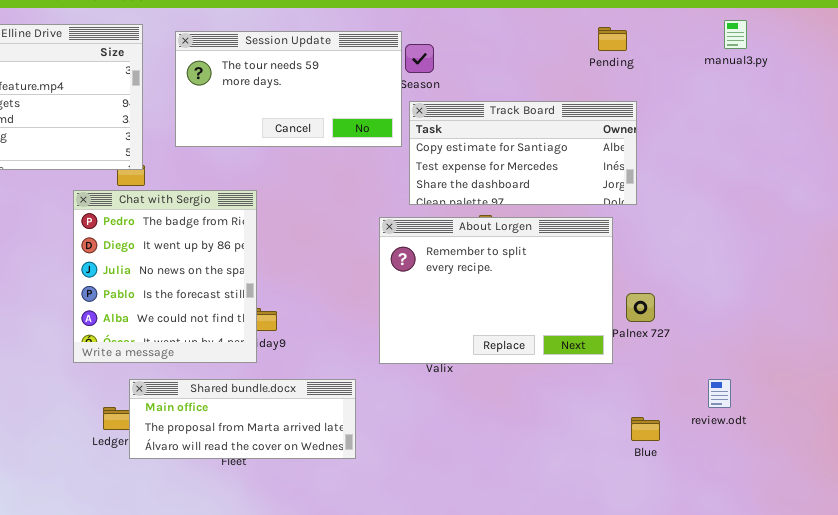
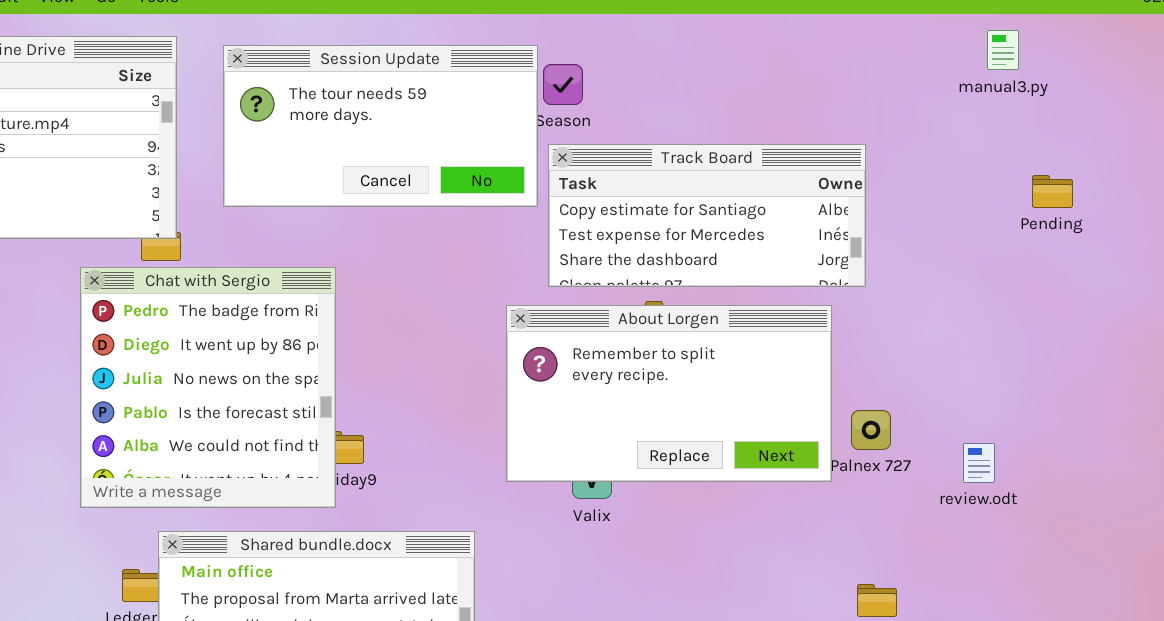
Pending: [598,27,627,51] -> [1032,175,1073,208], moved
About Lorgen: [379,217,613,364] -> [506,305,832,482], resized
review.odt: [708,379,731,408] -> [963,443,995,483], moved

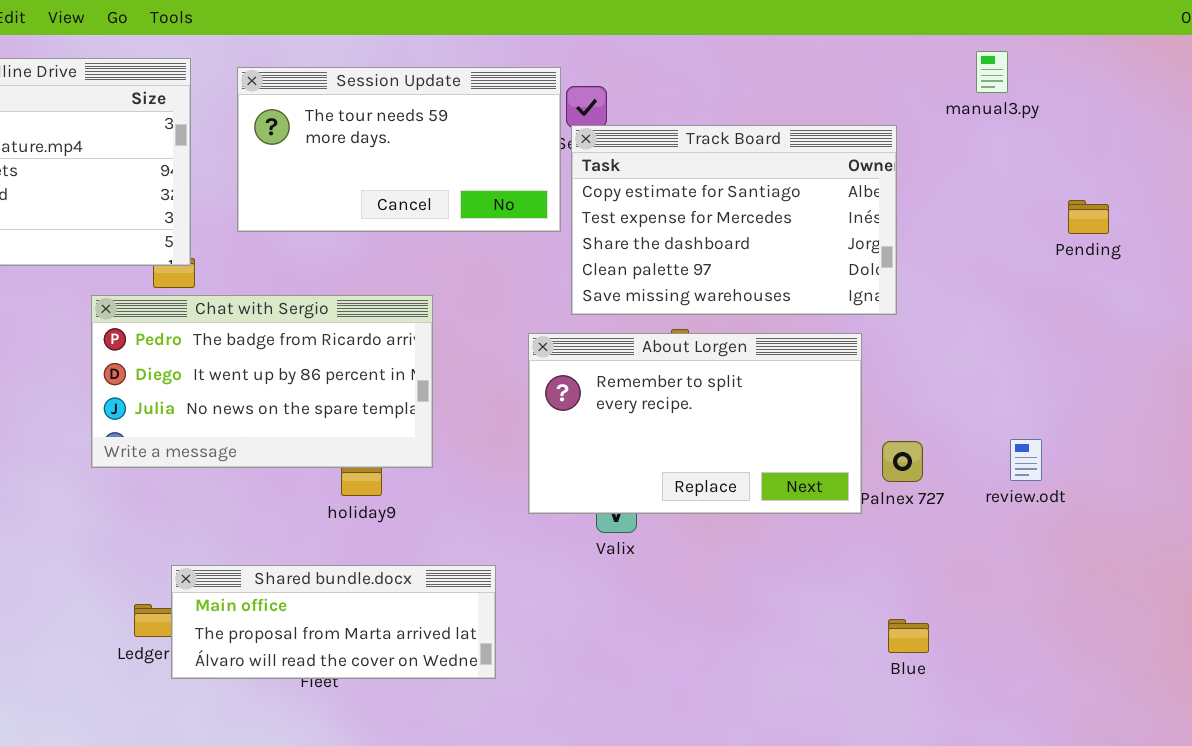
manual3.py: [987,30,1019,70] -> [976,51,1008,93], moved
Track Board: [548,144,866,287] -> [571,125,897,315], resized
Chat with Sergio: [80,267,336,508] -> [91,295,433,468], resized
review.odt: [963,443,995,483] -> [1010,439,1042,481], moved

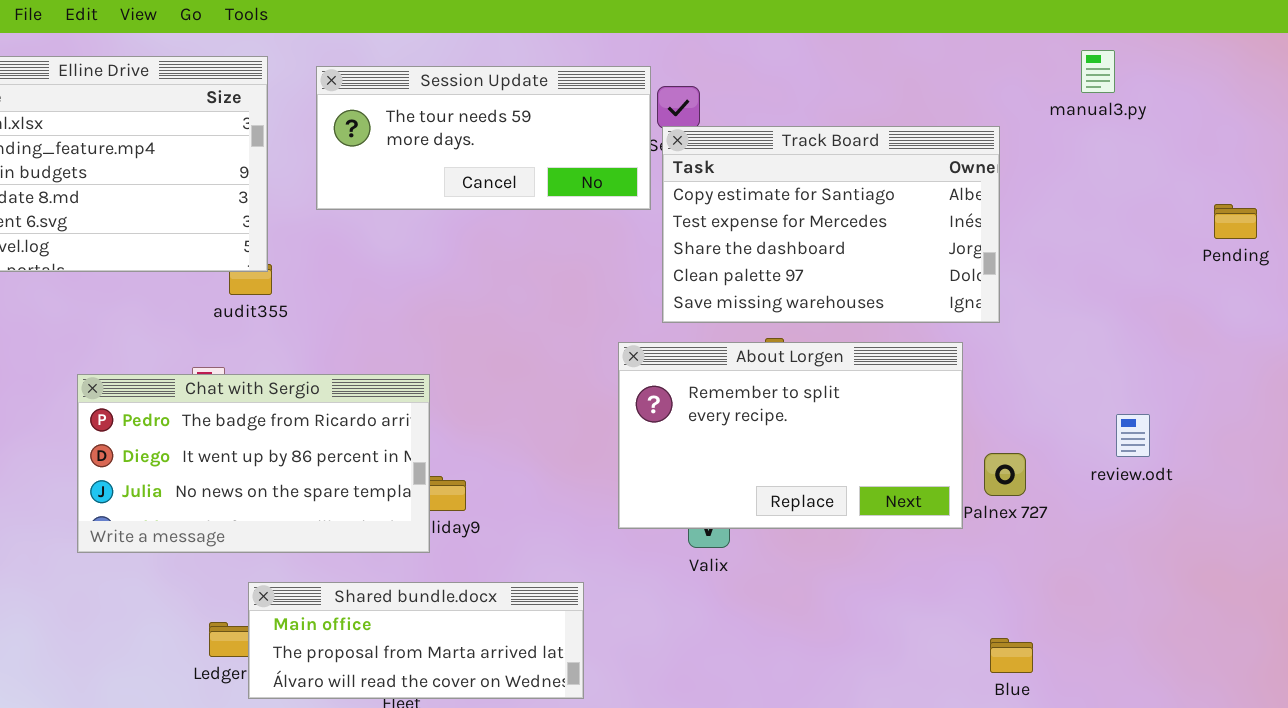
Session Update: [237,67,561,232] -> [316,66,651,210], resized
Pending: [1068,200,1109,234] -> [1214,204,1257,239], moved
Chat with Sergio: [91,295,433,468] -> [77,374,430,553], moved
review.odt: [1010,439,1042,481] -> [1116,414,1150,457], moved

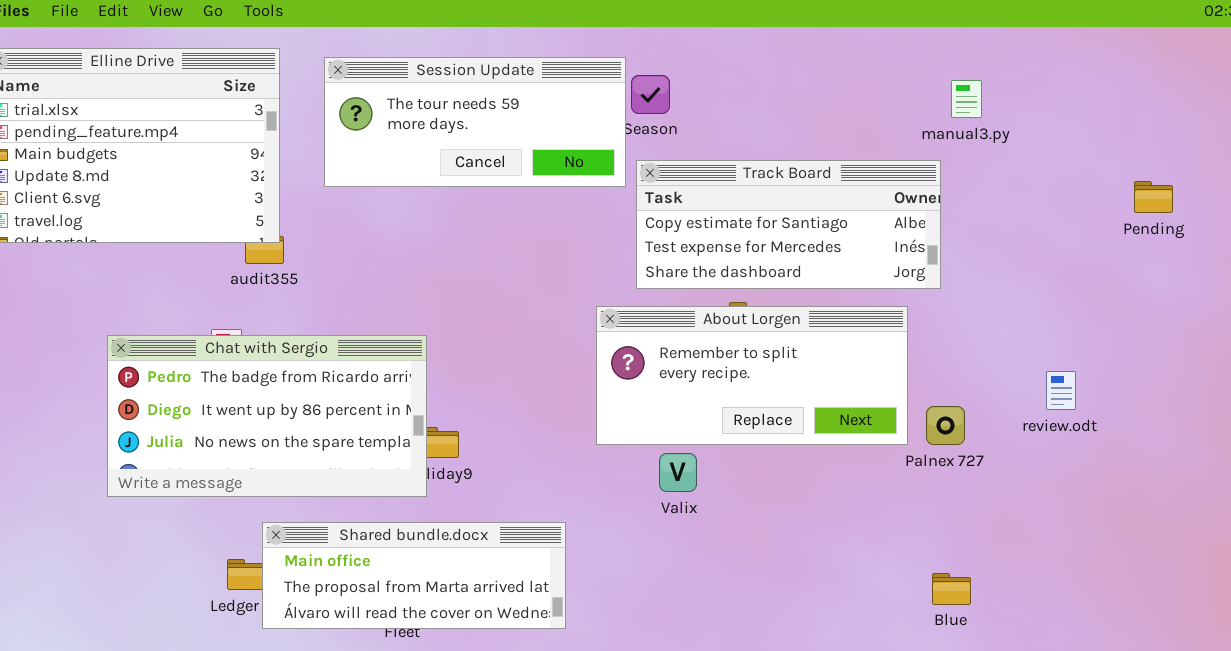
manual3.py: [1081,50,1115,93] -> [951,80,982,118], moved
Track Board: [662,126,1000,323] -> [636,160,941,289], resized
About Lorgen: [618,342,963,529] -> [596,306,908,445], resized

